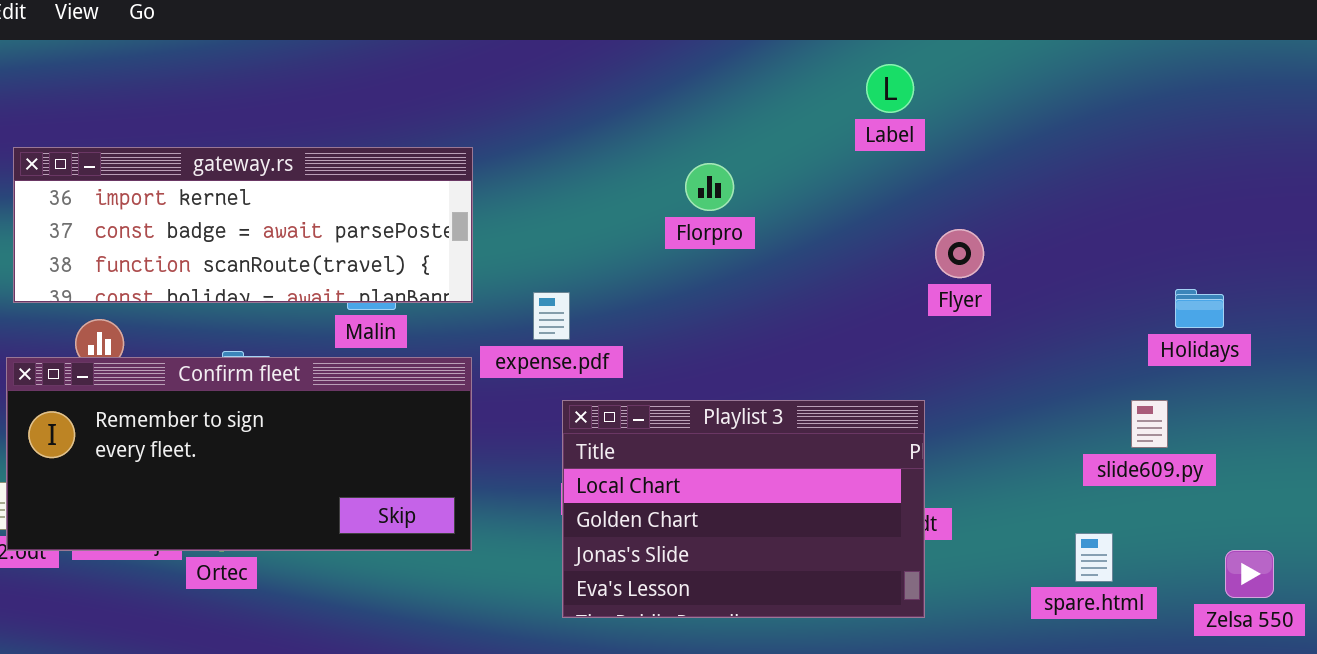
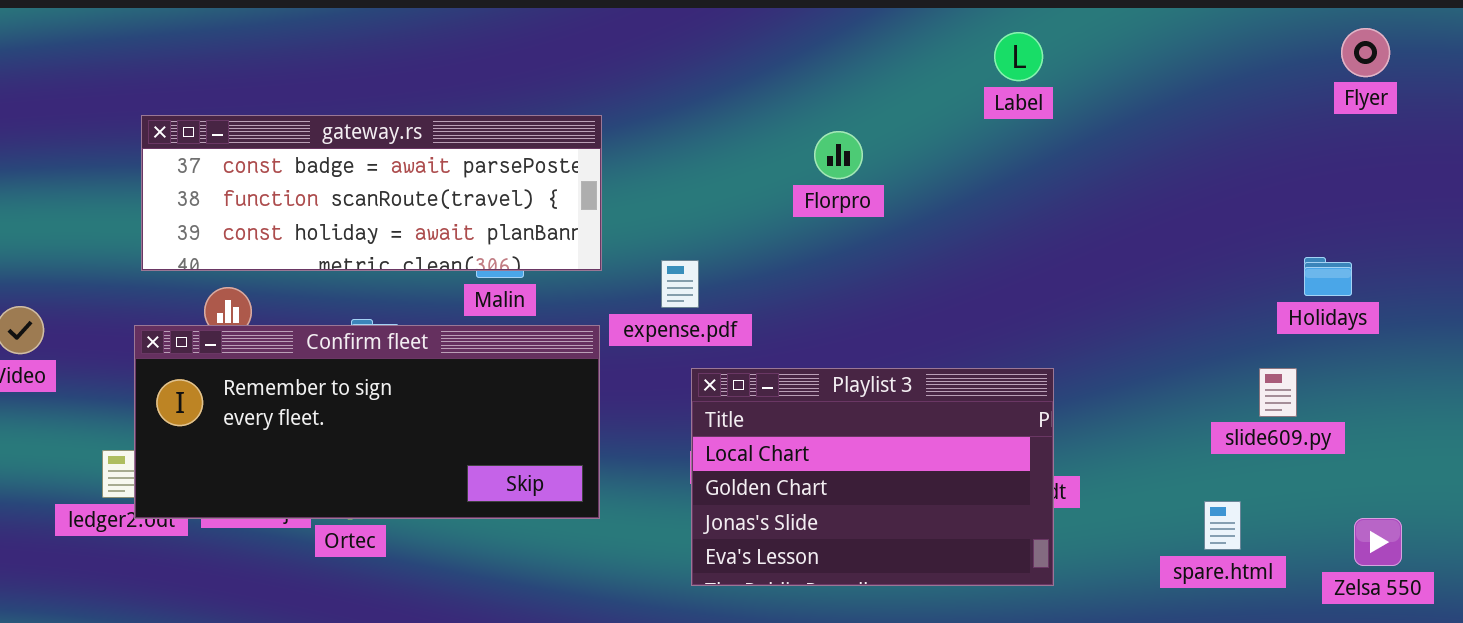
gateway.rs: [13,147,473,303] -> [141,115,602,271], scrolled down 1 row
Flyer: [935,229,984,278] -> [1341,28,1390,77], moved

